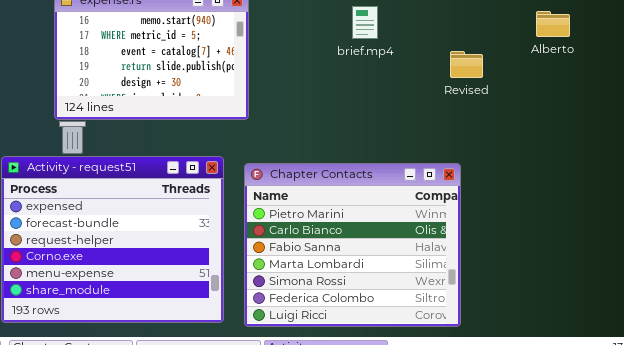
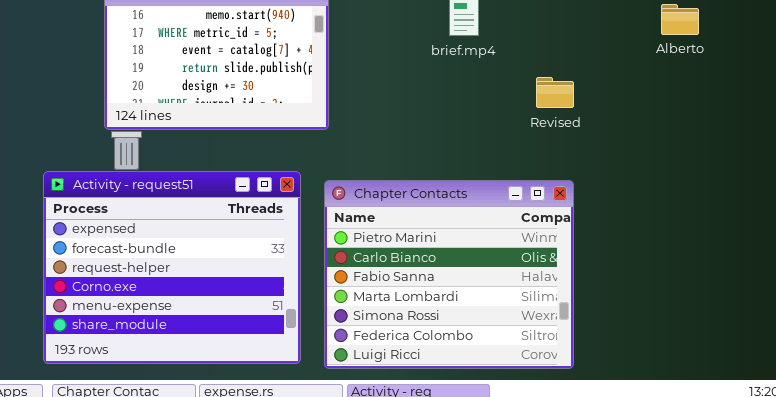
Revised: [450,51,483,78] -> [536,77,574,108], moved

